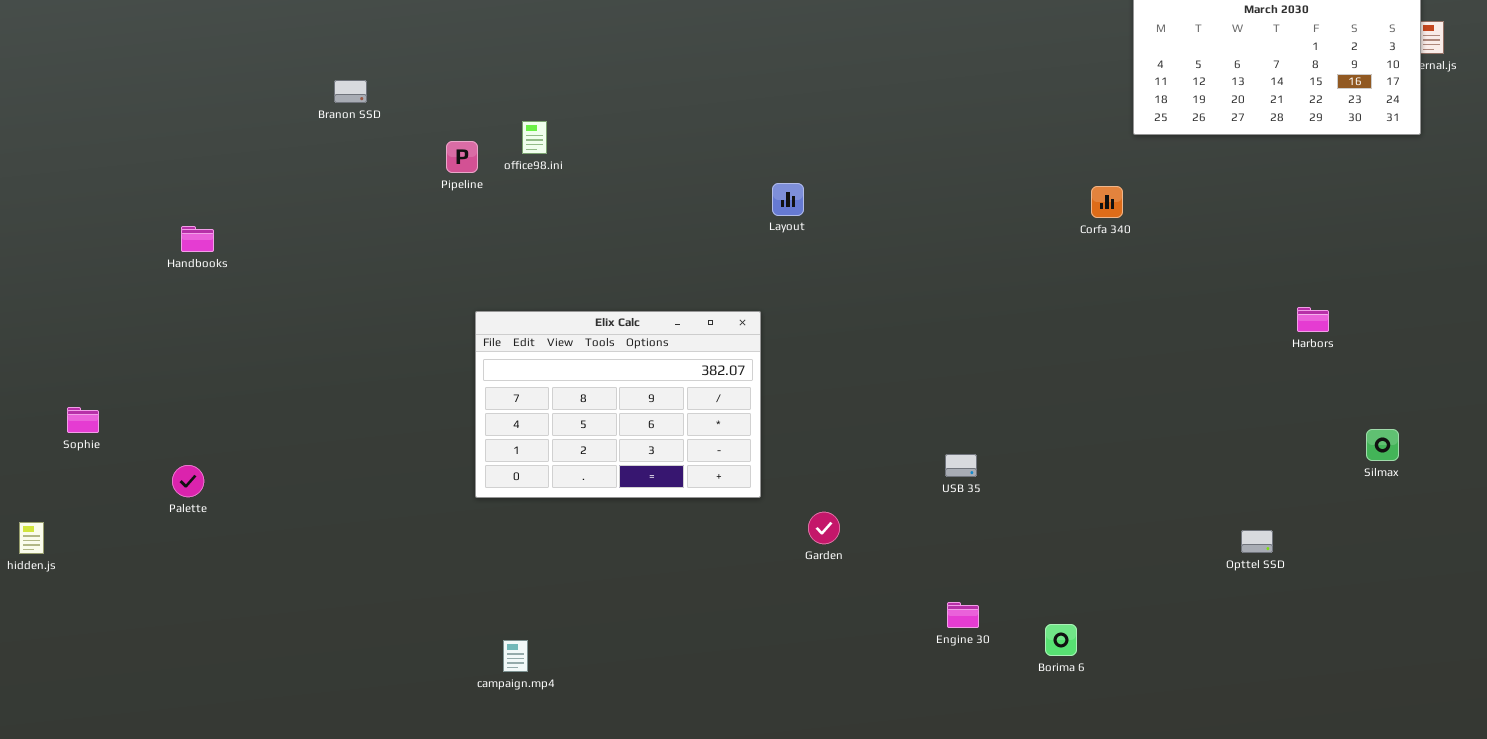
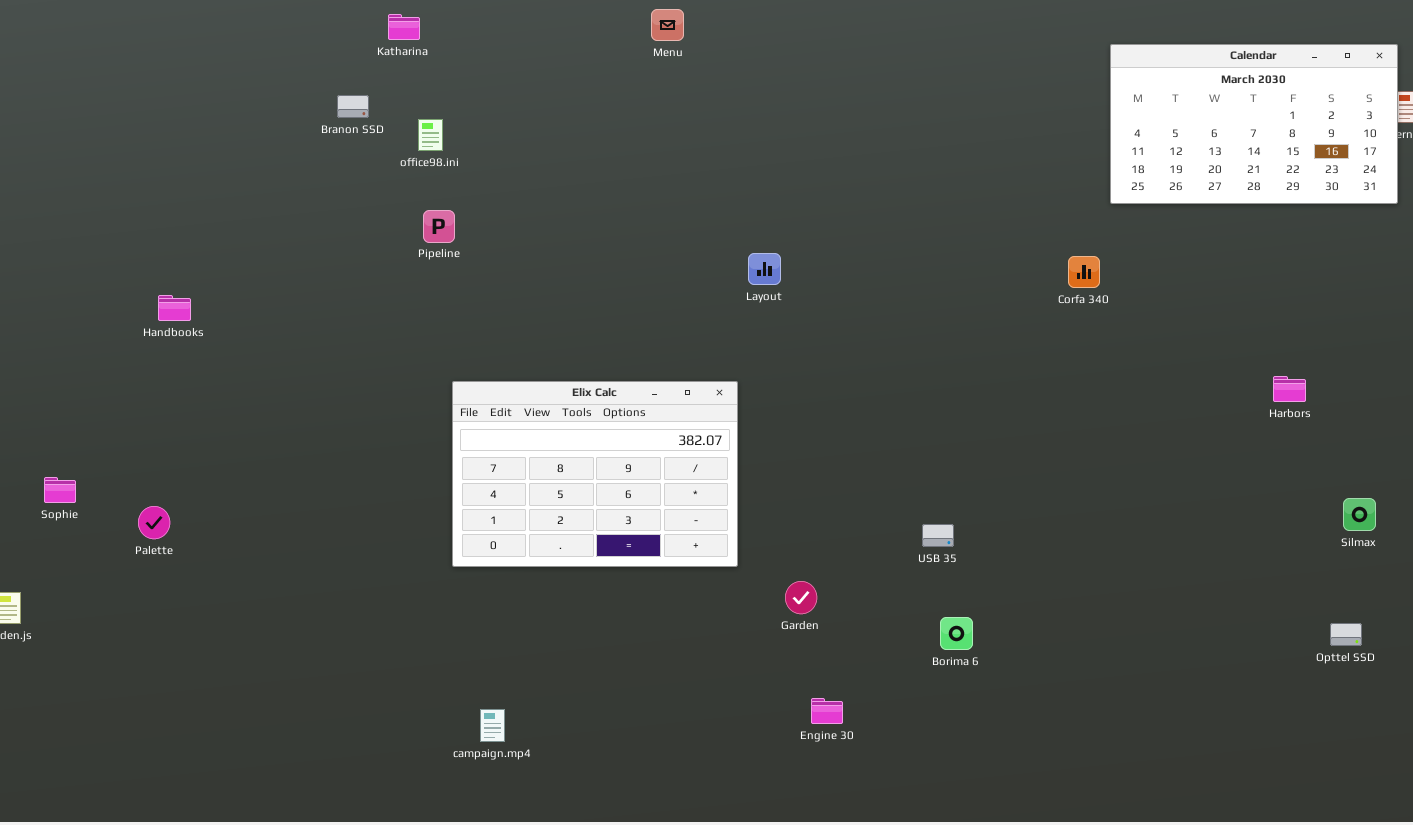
Branon SSD: [334,80,367,103] -> [337,95,369,118], moved
office98.ini: [522,121,547,154] -> [418,119,443,151], moved
Palette: [172,465,204,497] -> [138,506,170,539], moved
Opttel SSD: [1241,530,1273,553] -> [1330,623,1362,646], moved
Engine 30: [947,602,979,628] -> [811,698,843,724], moved
Borima 6: [1045,624,1077,656] -> [940,617,973,650], moved

